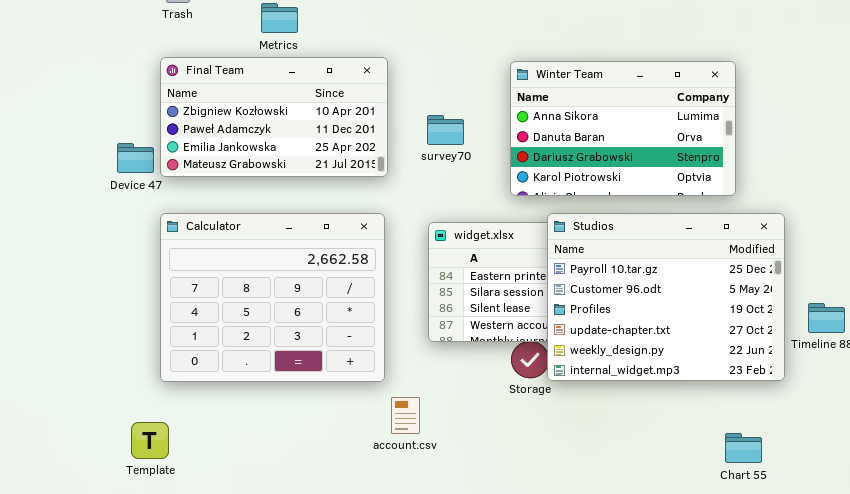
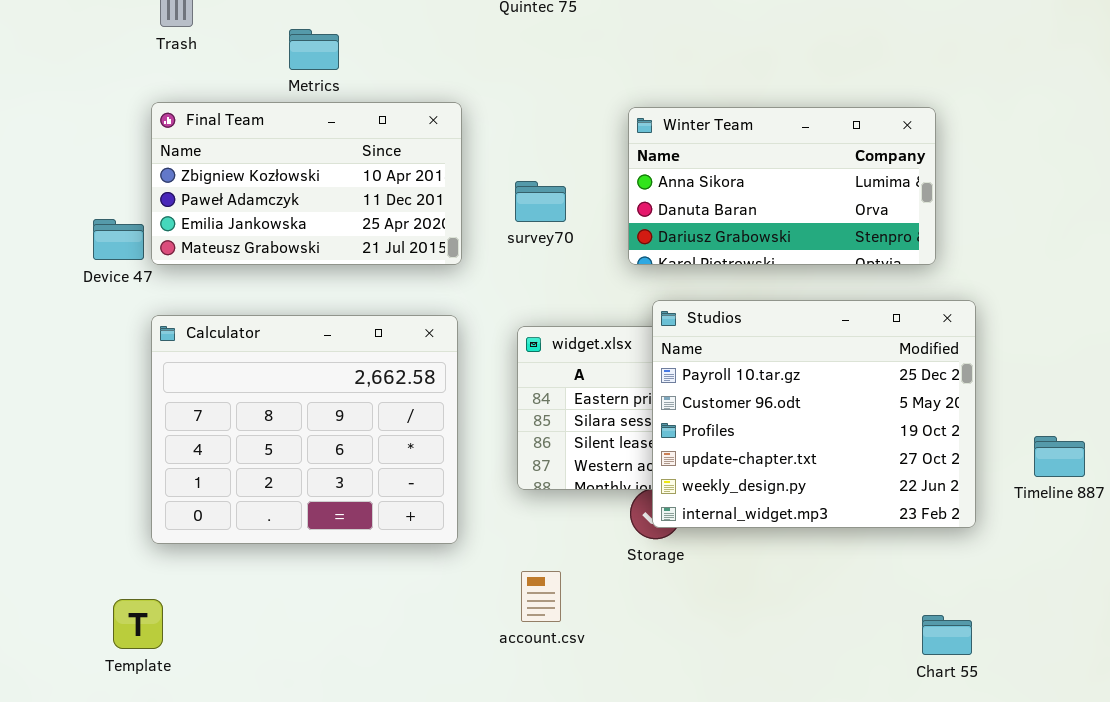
Winter Team: [510,61,736,196] -> [628,107,936,265], resized
Studios: [547,213,785,381] -> [652,300,976,528], moved
account.csv: [391,397,420,434] -> [521,571,561,622], moved

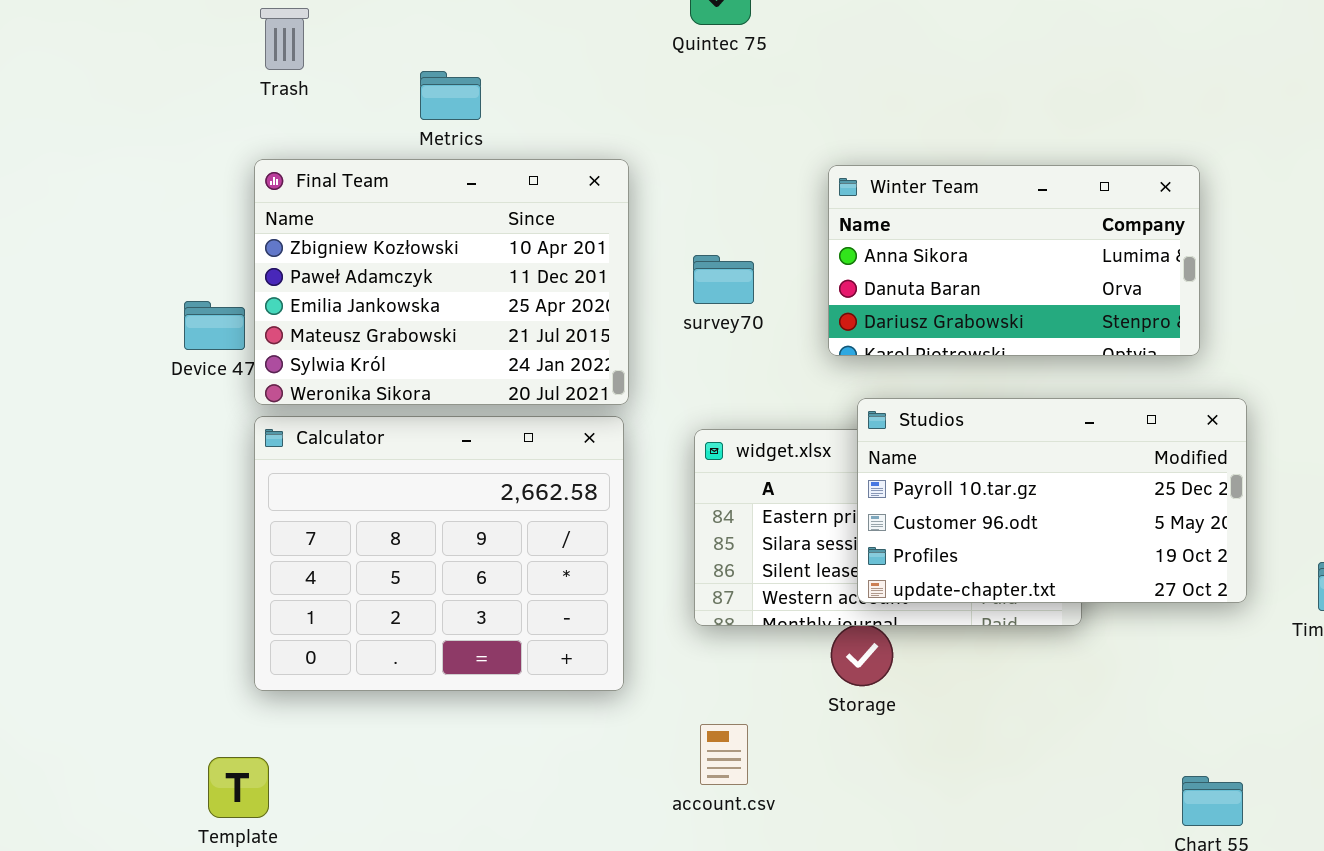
Final Team: [151,102,462,265] -> [254,159,629,405], resized
Studios: [652,300,976,528] -> [857,398,1247,603], resized

